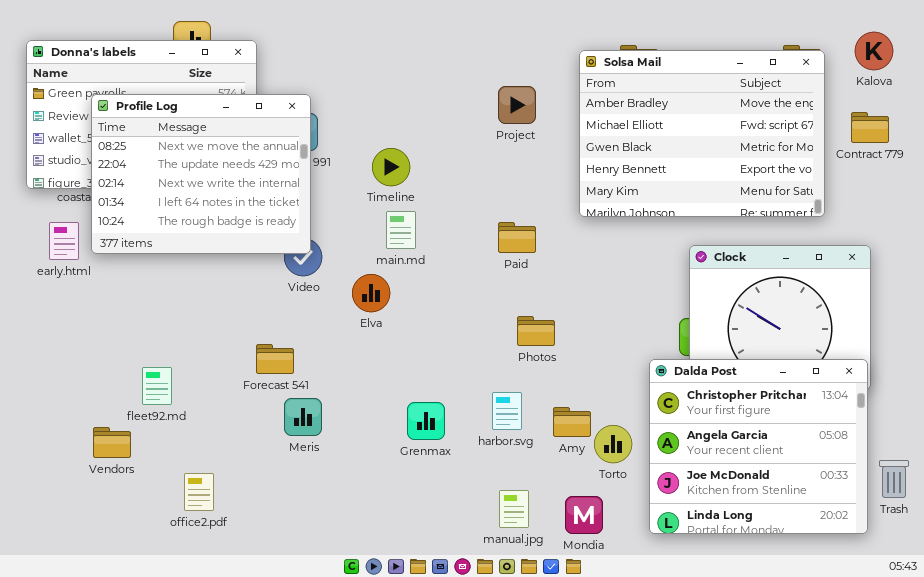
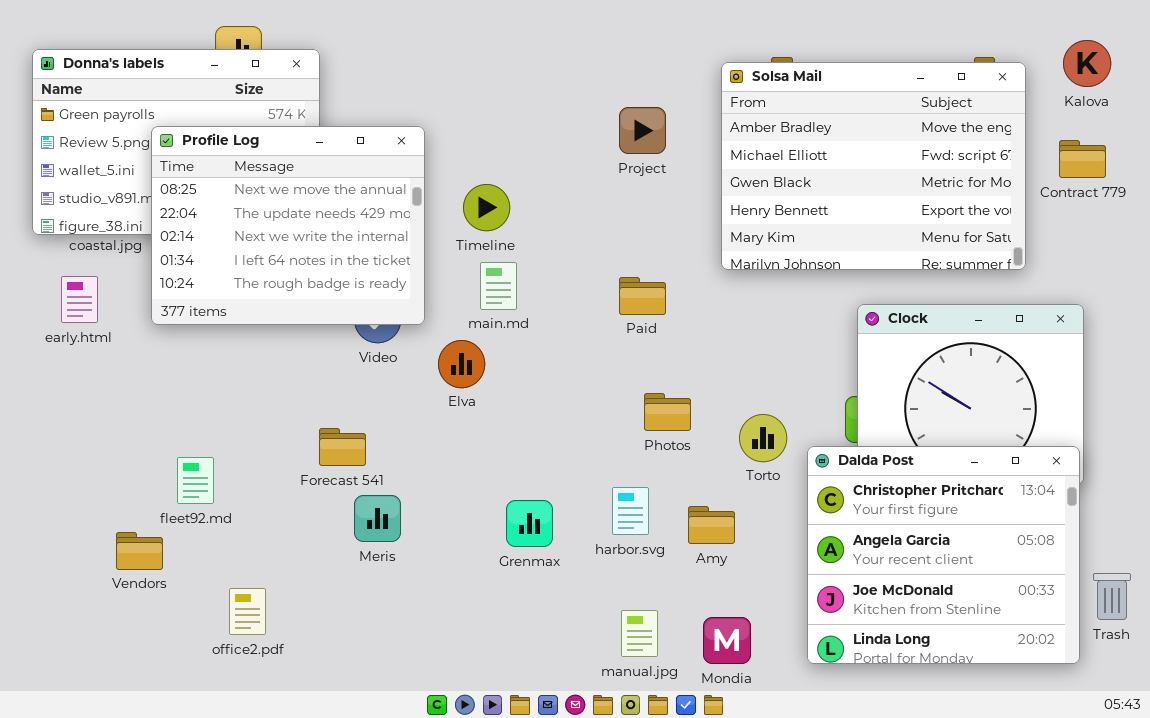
Profile Log: [91,94,311,254] -> [151,126,425,325], moved
Torto: [594,425,632,463] -> [739,414,787,462], moved

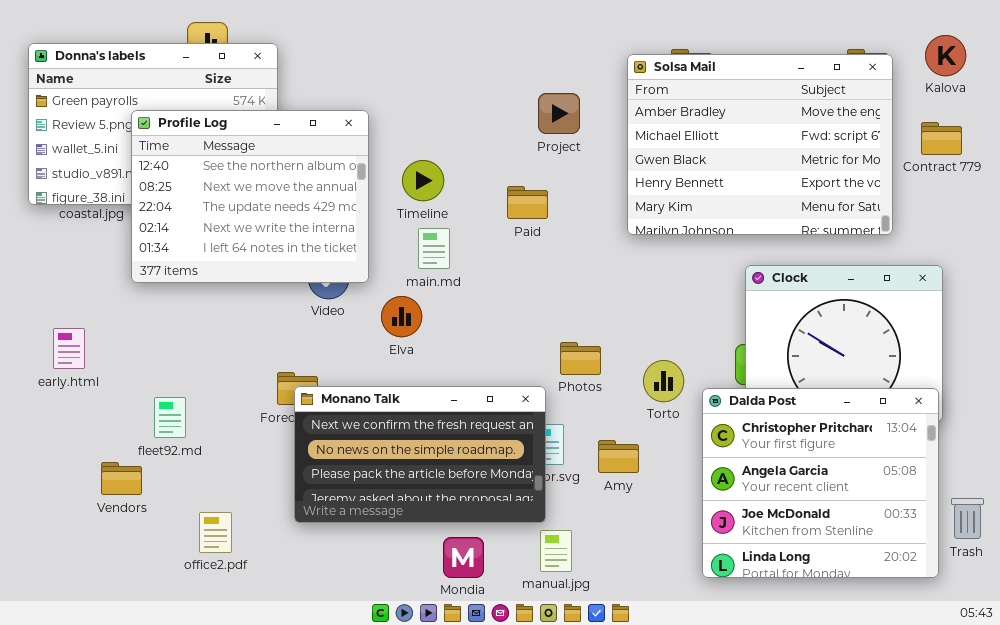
Profile Log: [151,126,425,325] -> [131,110,369,283], scrolled up 1 row
early.html: [61,276,98,323] -> [53,328,85,369], moved
Paid: [619,277,666,315] -> [507,186,548,219], moved
Monano Talk: none -> [294,386,546,523], opened
Mondia: [703,617,751,664] -> [443,537,484,578], moved

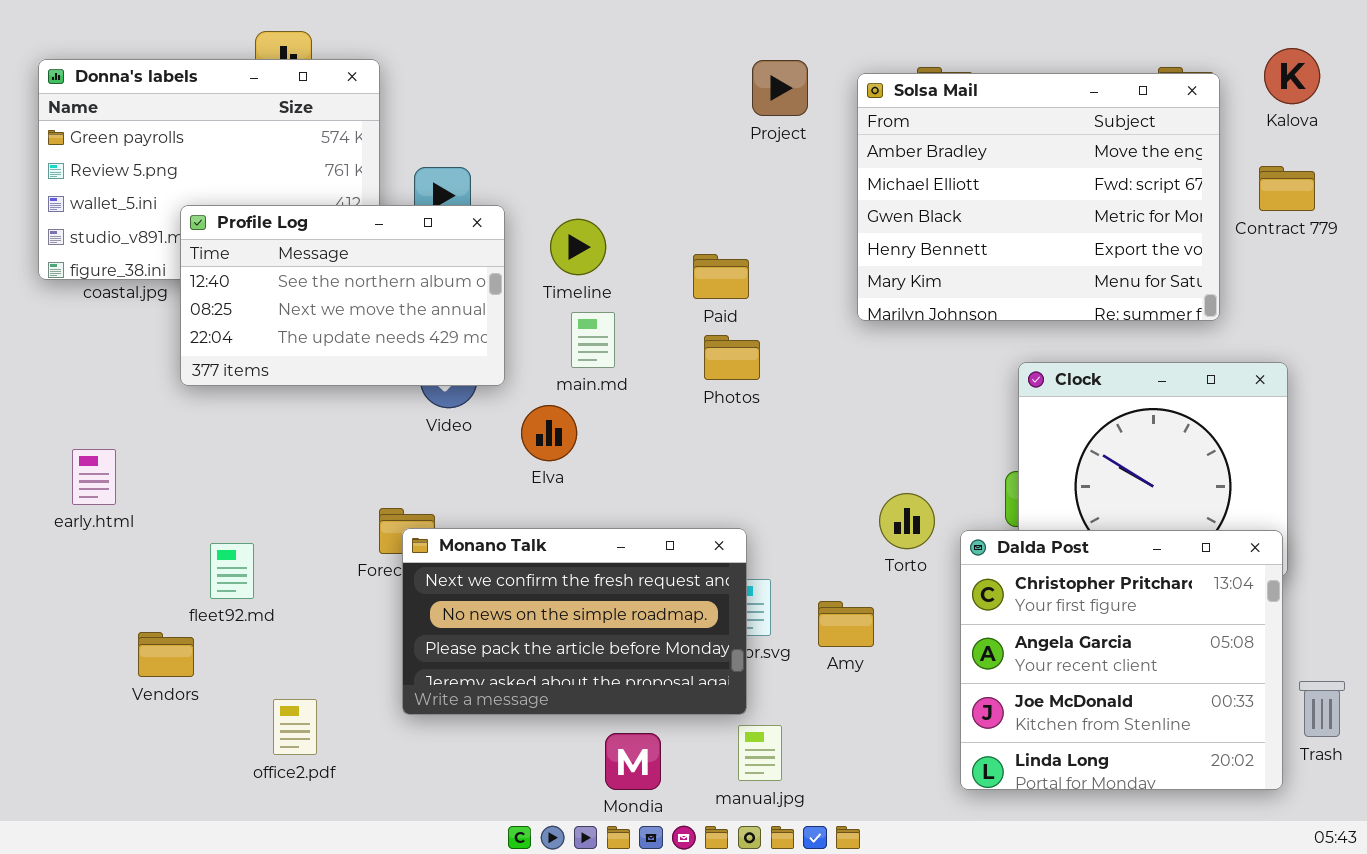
Project: [538,93,580,134] -> [752,60,808,116], moved
Profile Log: [131,110,369,283] -> [180,205,505,386], resized
Photos: [560,342,601,375] -> [704,335,760,380], moved

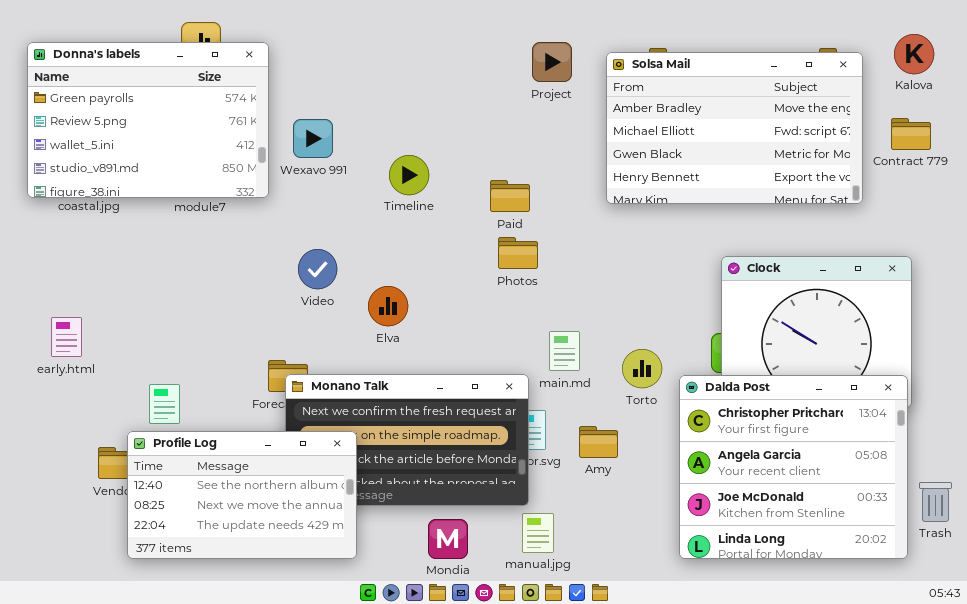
Solsa Mail: [857,73,1220,321] -> [606,52,863,204], resized
Profile Log: [180,205,505,386] -> [127,431,357,559], moved
main.md: [571,312,615,368] -> [549,331,580,371], moved

